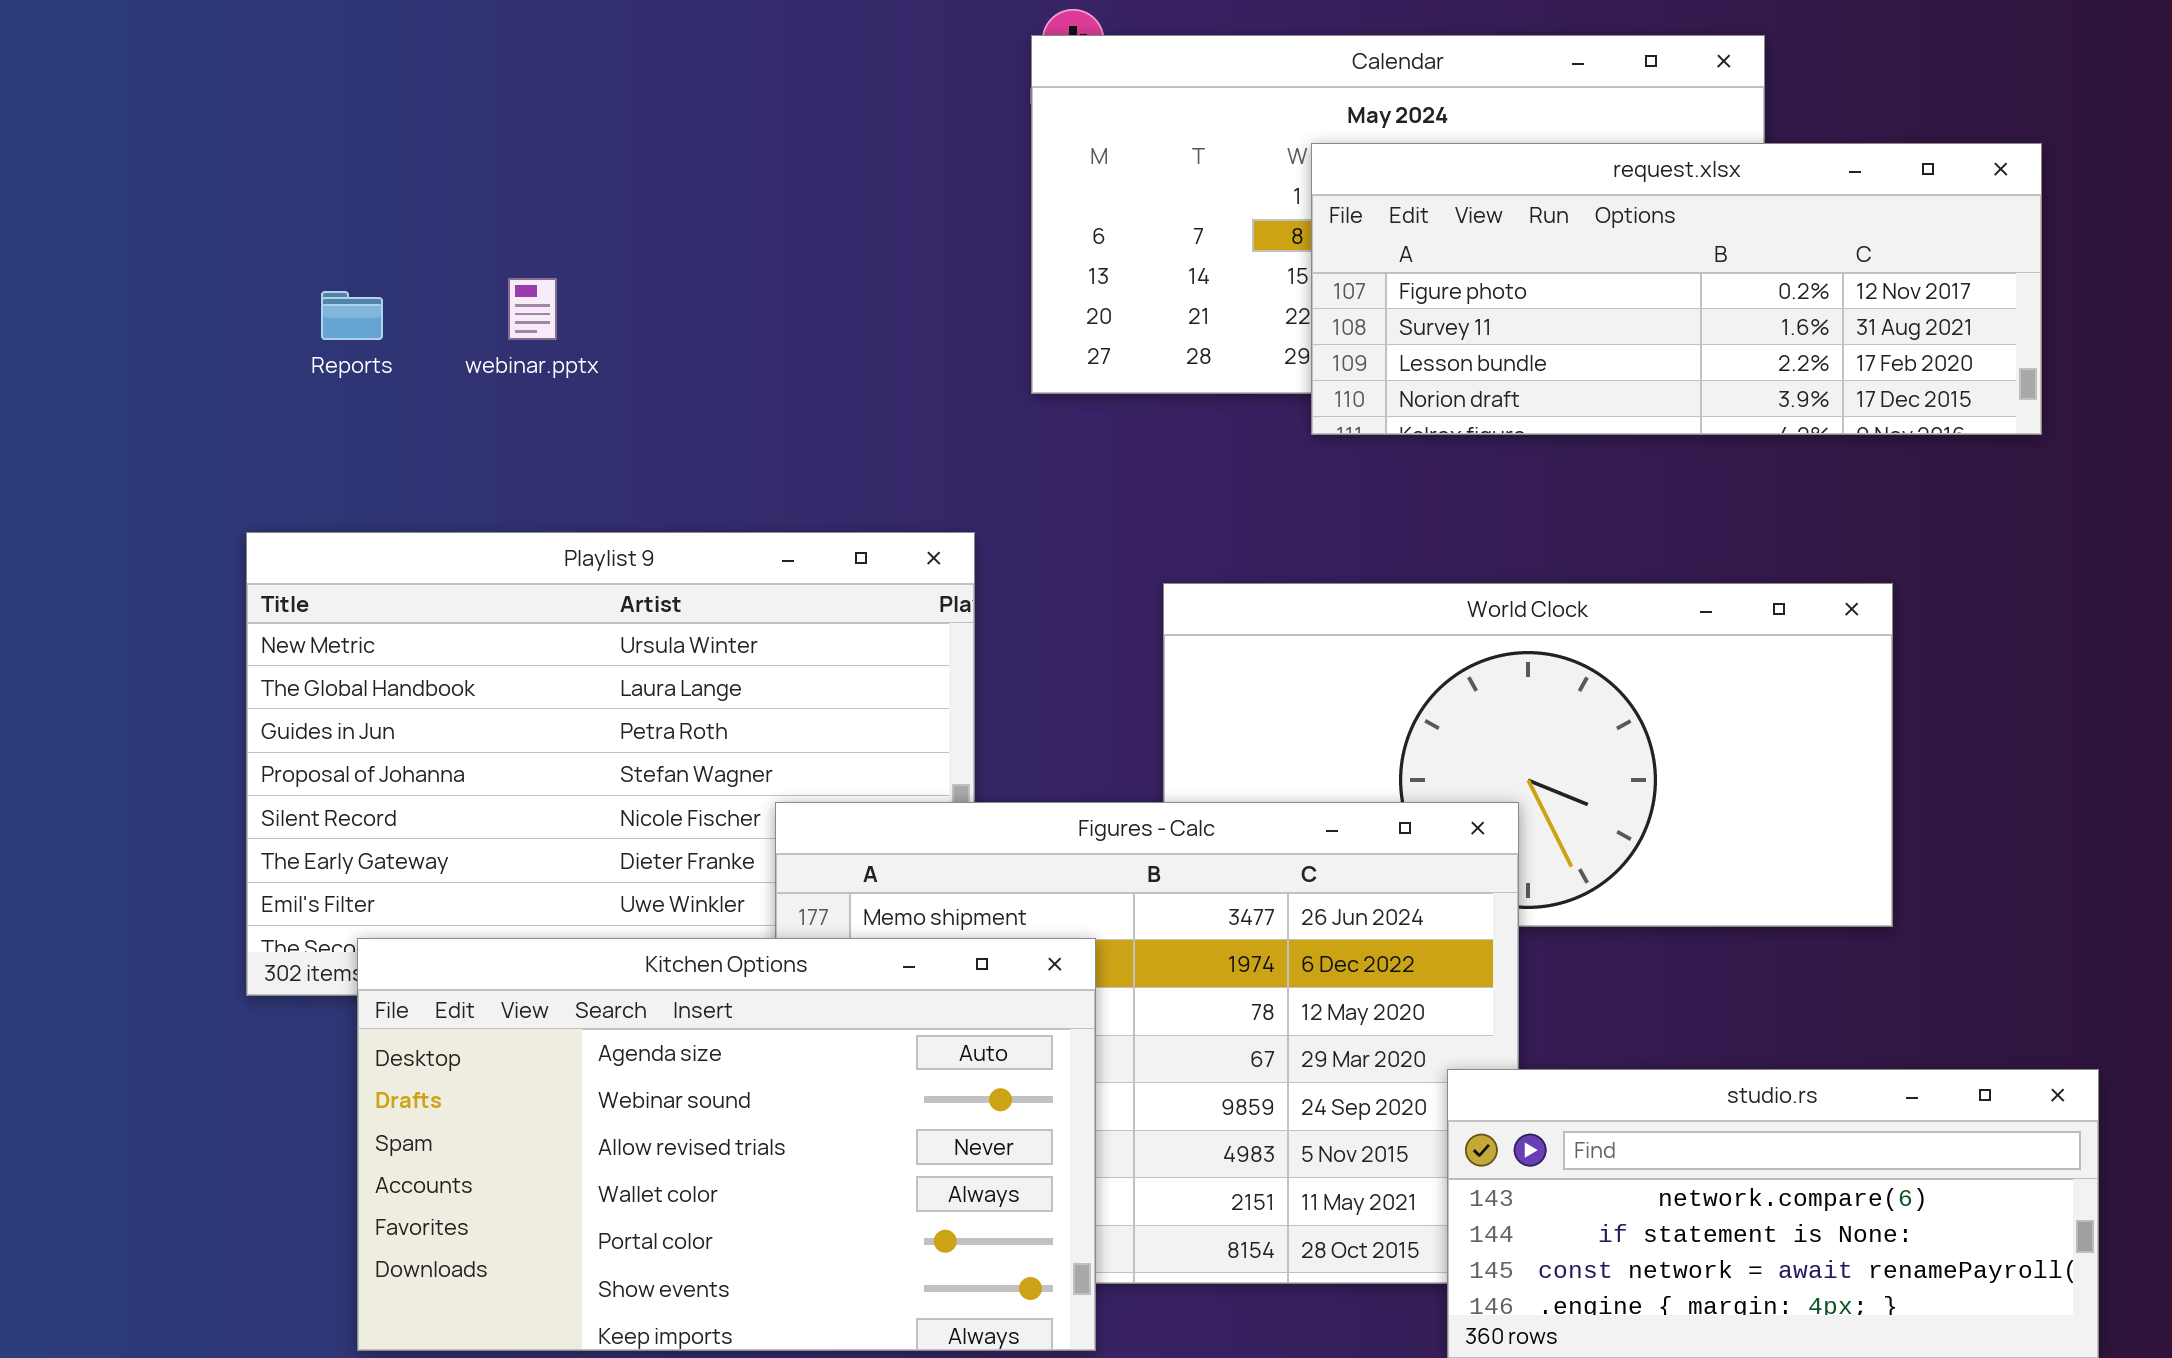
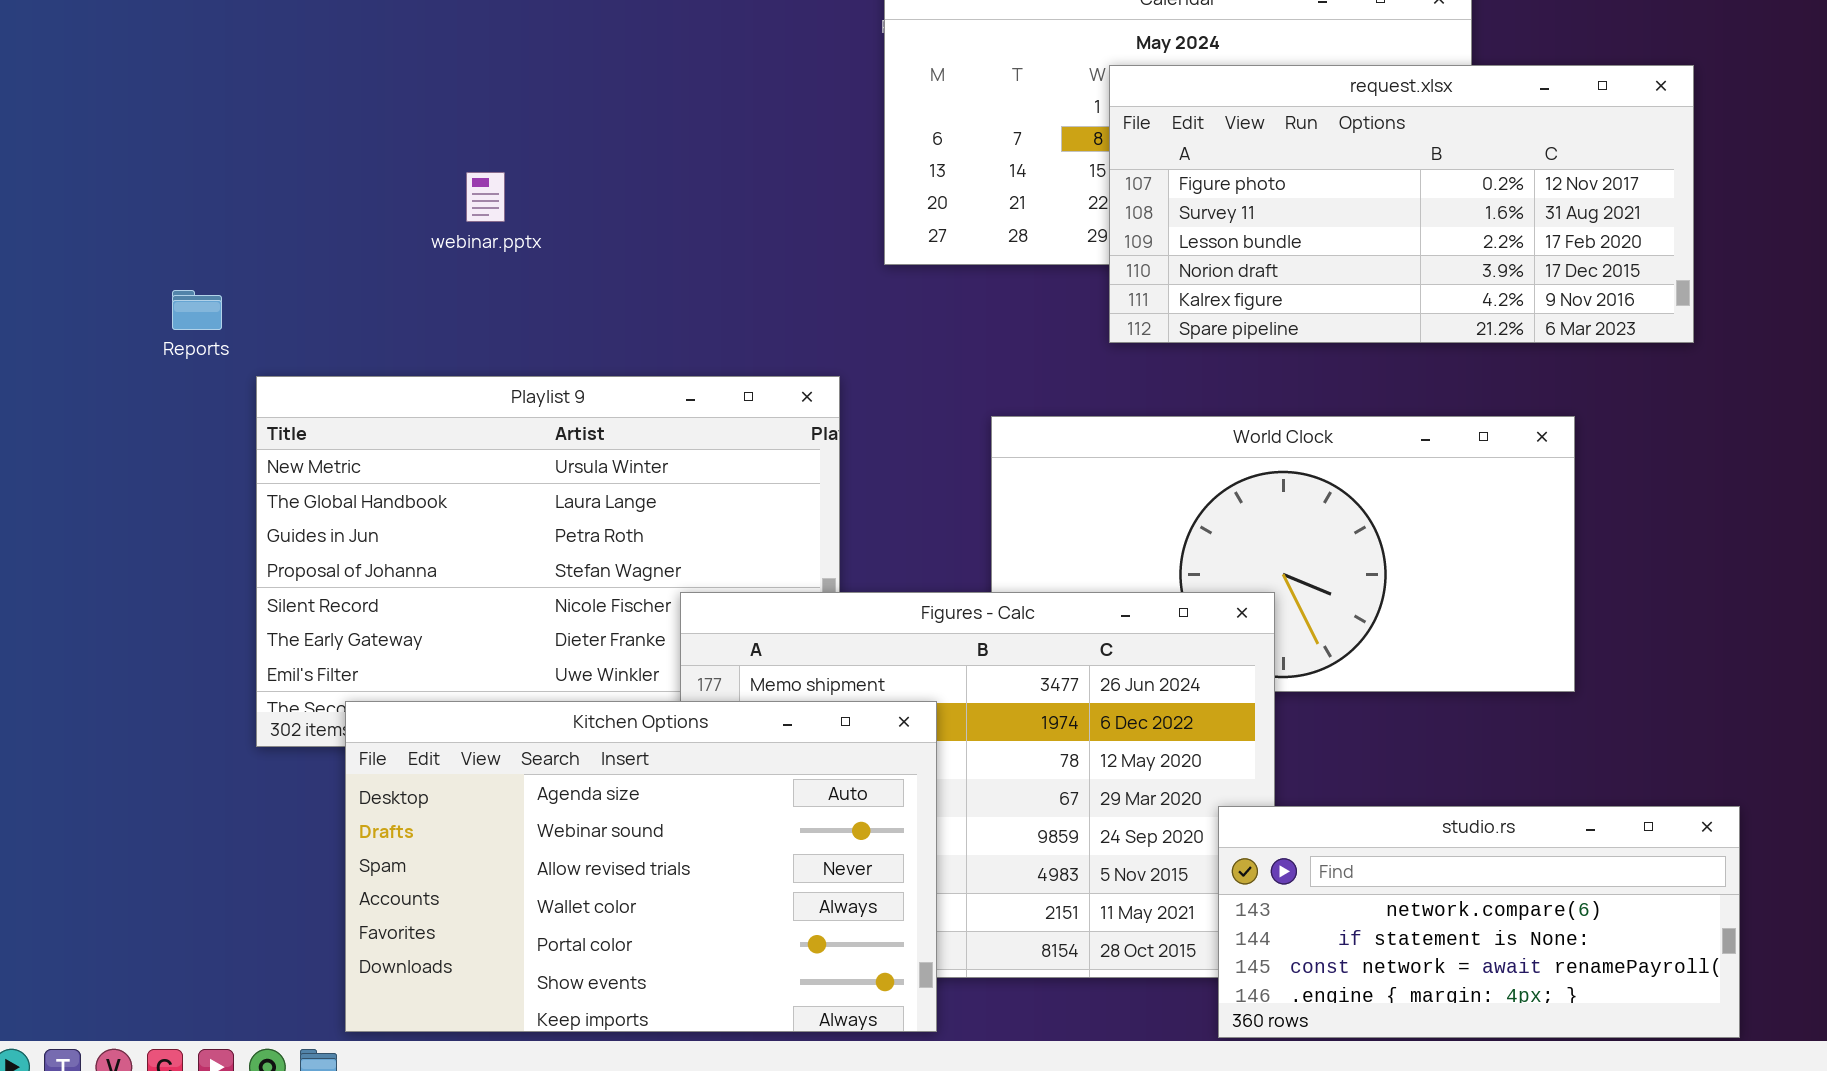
request.xlsx: [1311,143,2042,435] -> [1109,65,1694,343], resized
Reports: [321,291,383,340] -> [172,290,222,330], moved

